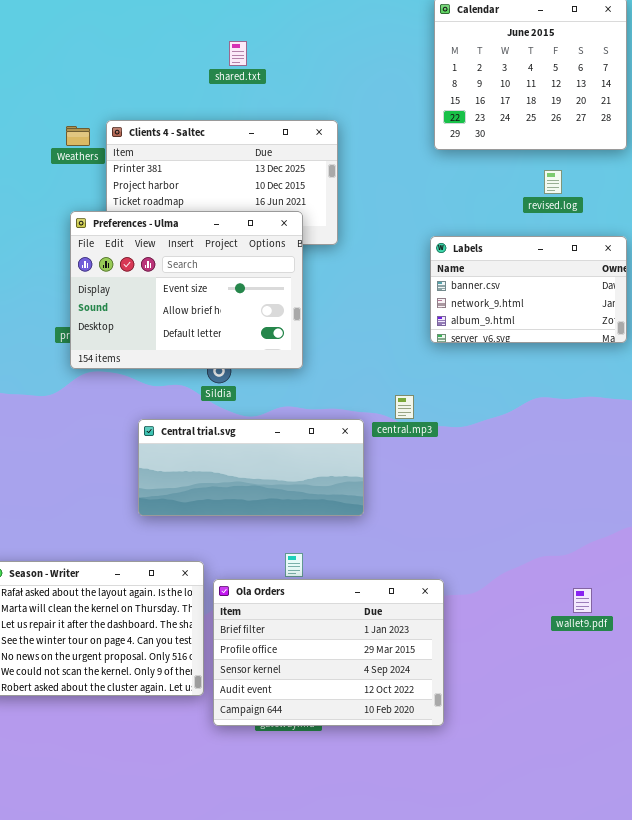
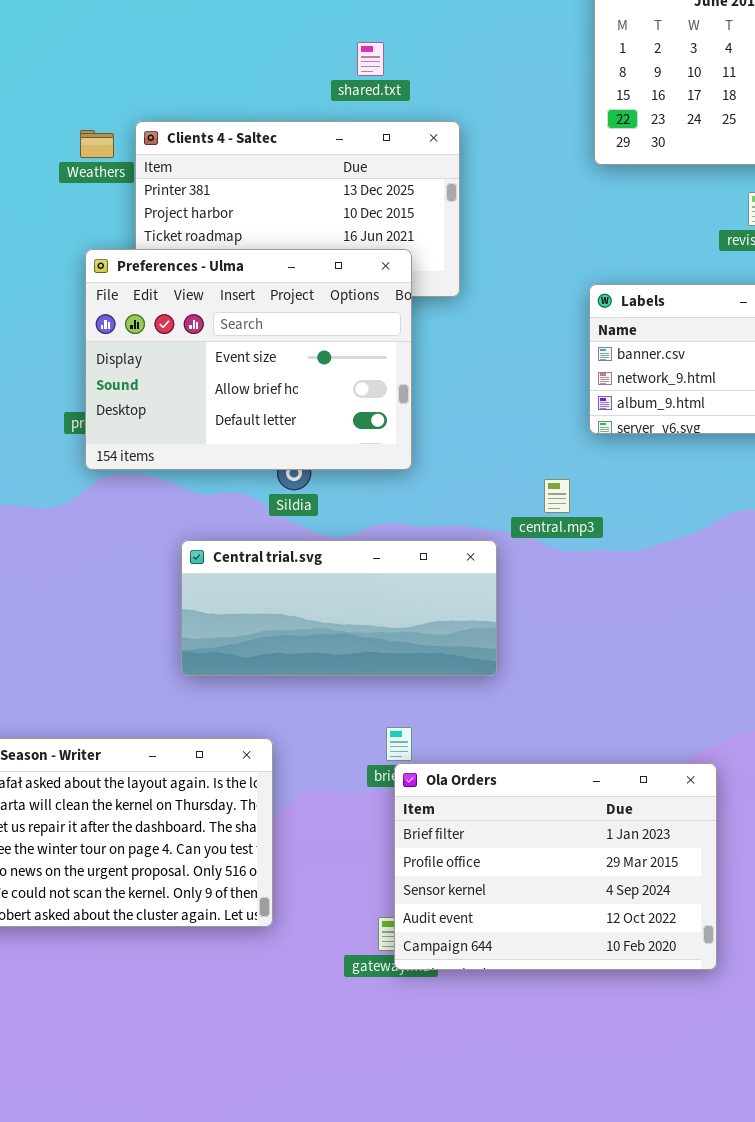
shared.txt: [229,41,247,66] -> [357,42,384,76], moved
central.mp3: [395,395,414,419] -> [544,479,570,513], moved
Ola Orders: [213,579,444,726] -> [394,763,717,970], moved

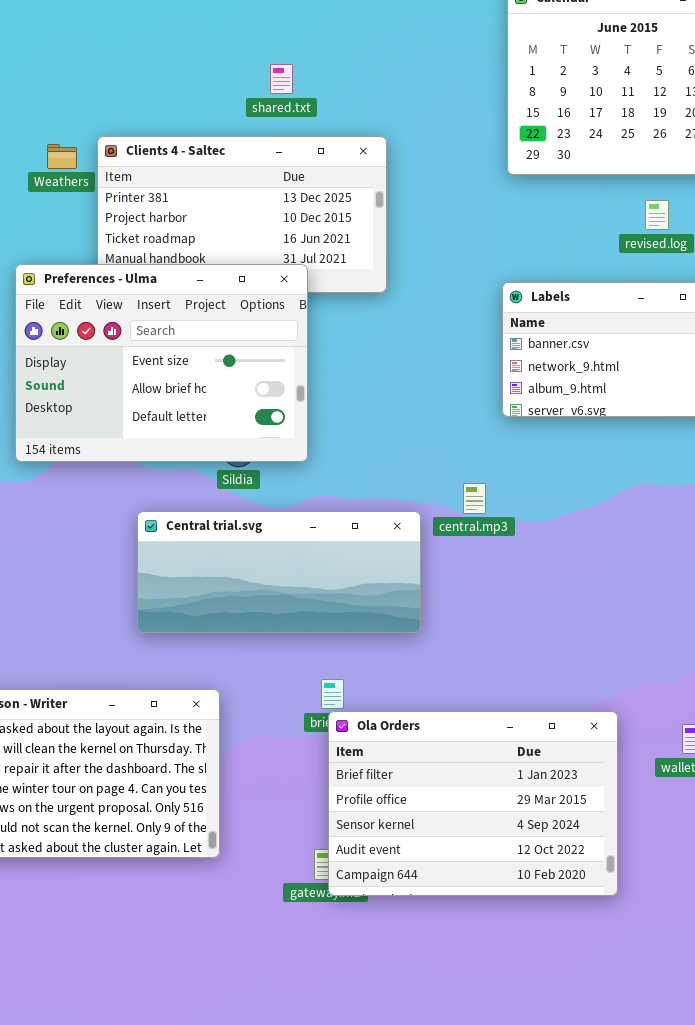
shared.txt: [357,42,384,76] -> [270,64,293,94], moved
Preferences - Ulma: [85,249,412,470] -> [15,264,308,462], moved
central.mp3: [544,479,570,513] -> [463,483,486,514], moved

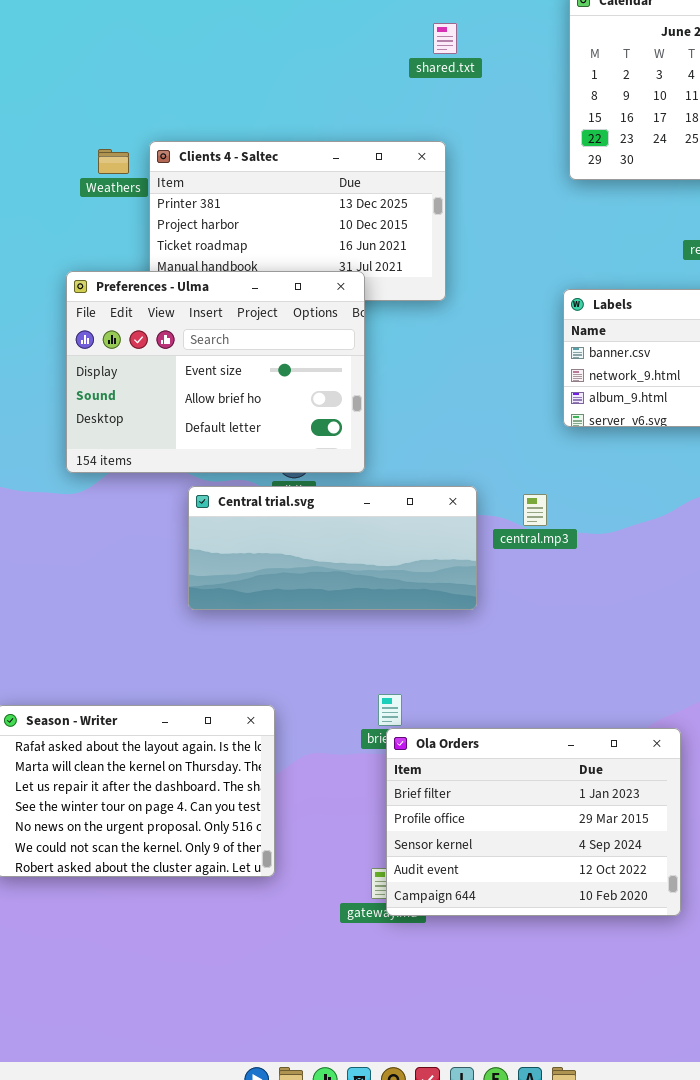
shared.txt: [270,64,293,94] -> [433,23,457,54], moved
Central trial.svg: [137,511,421,633] -> [188,486,477,610], moved

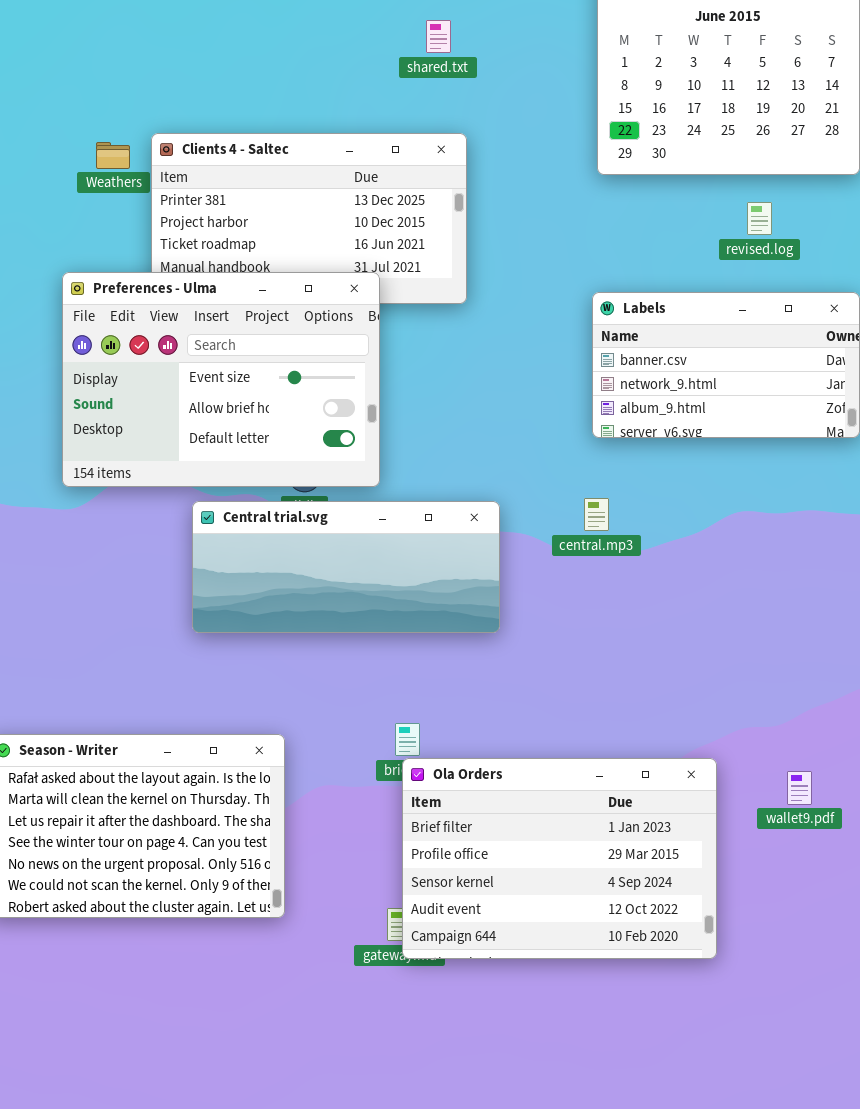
shared.txt: [433,23,457,54] -> [426,20,451,53], moved
central.mp3: [523,494,547,526] -> [584,498,609,531], moved

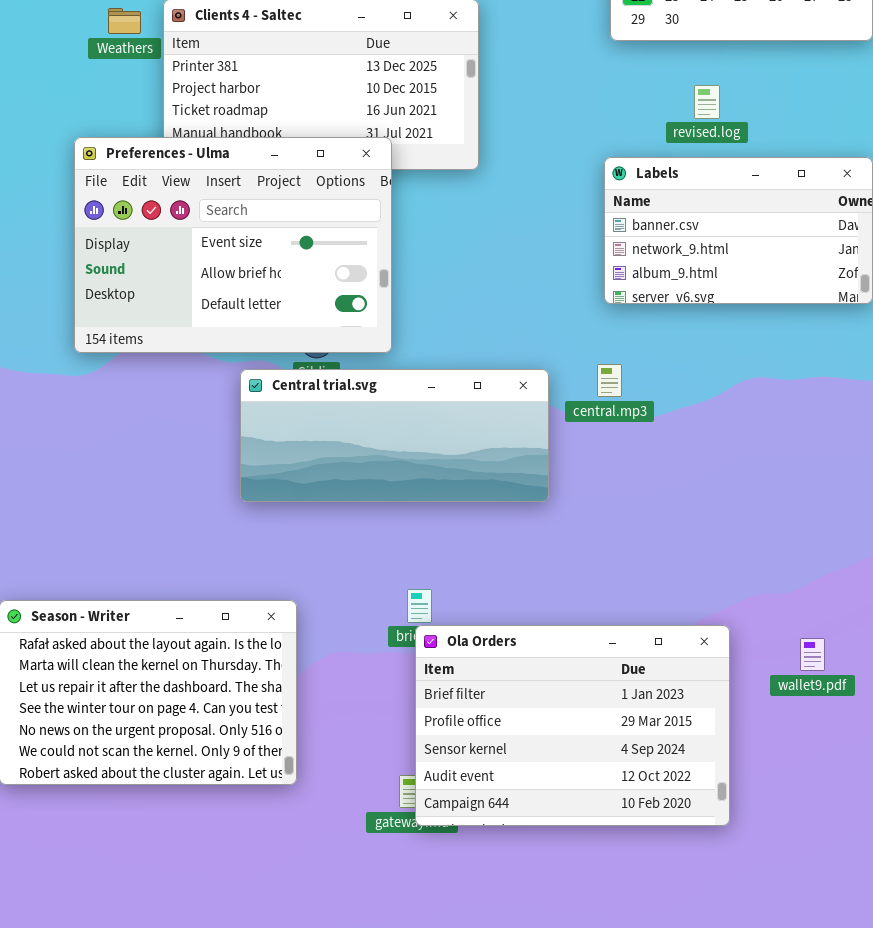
revised.log: [747,202,772,235] -> [694,85,720,119], moved
Central trial.svg: [192,501,500,633] -> [240,369,549,502], moved

